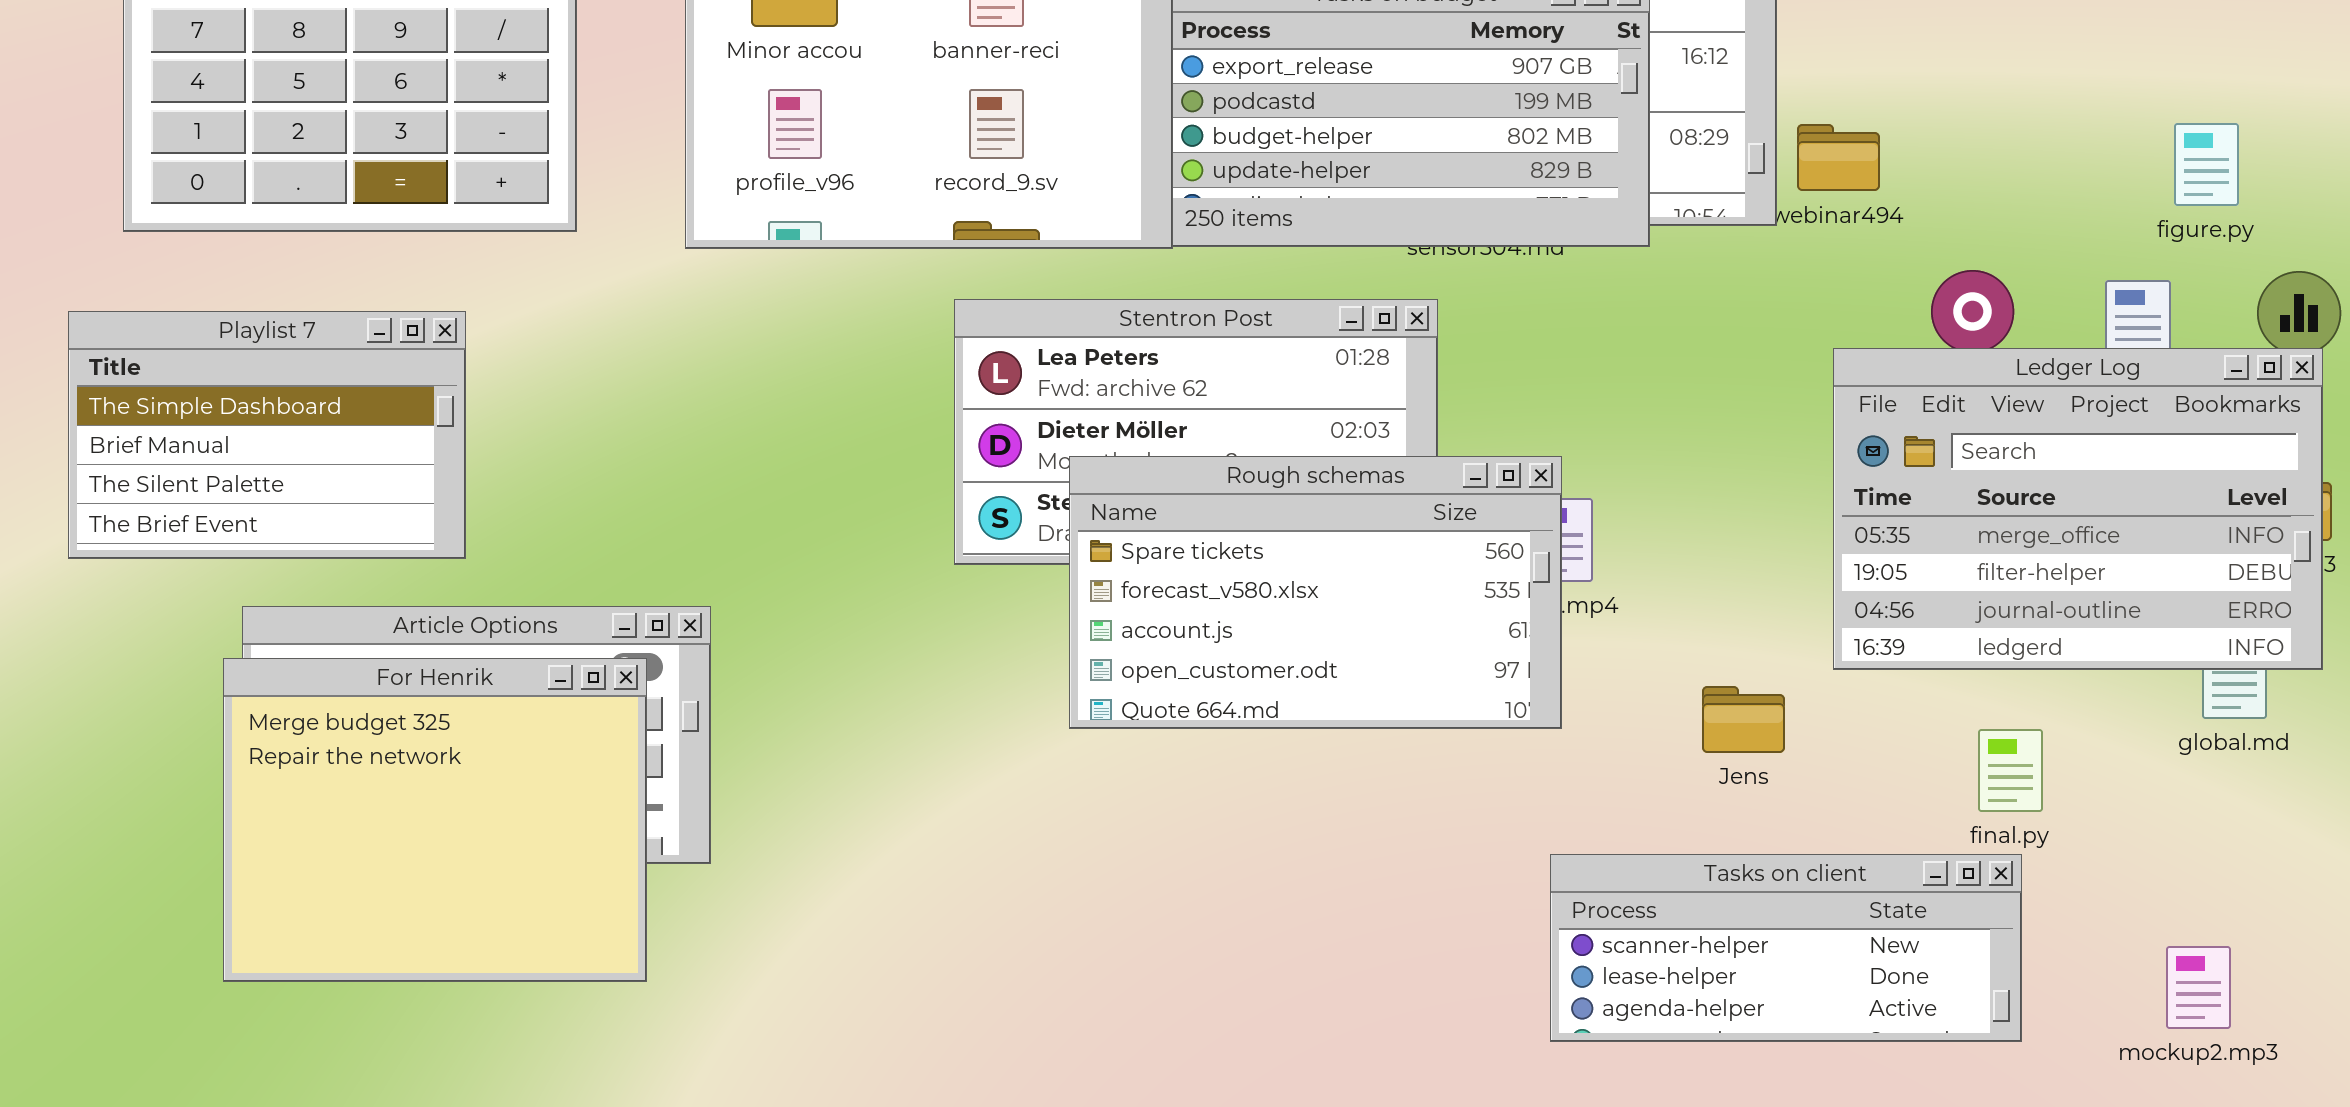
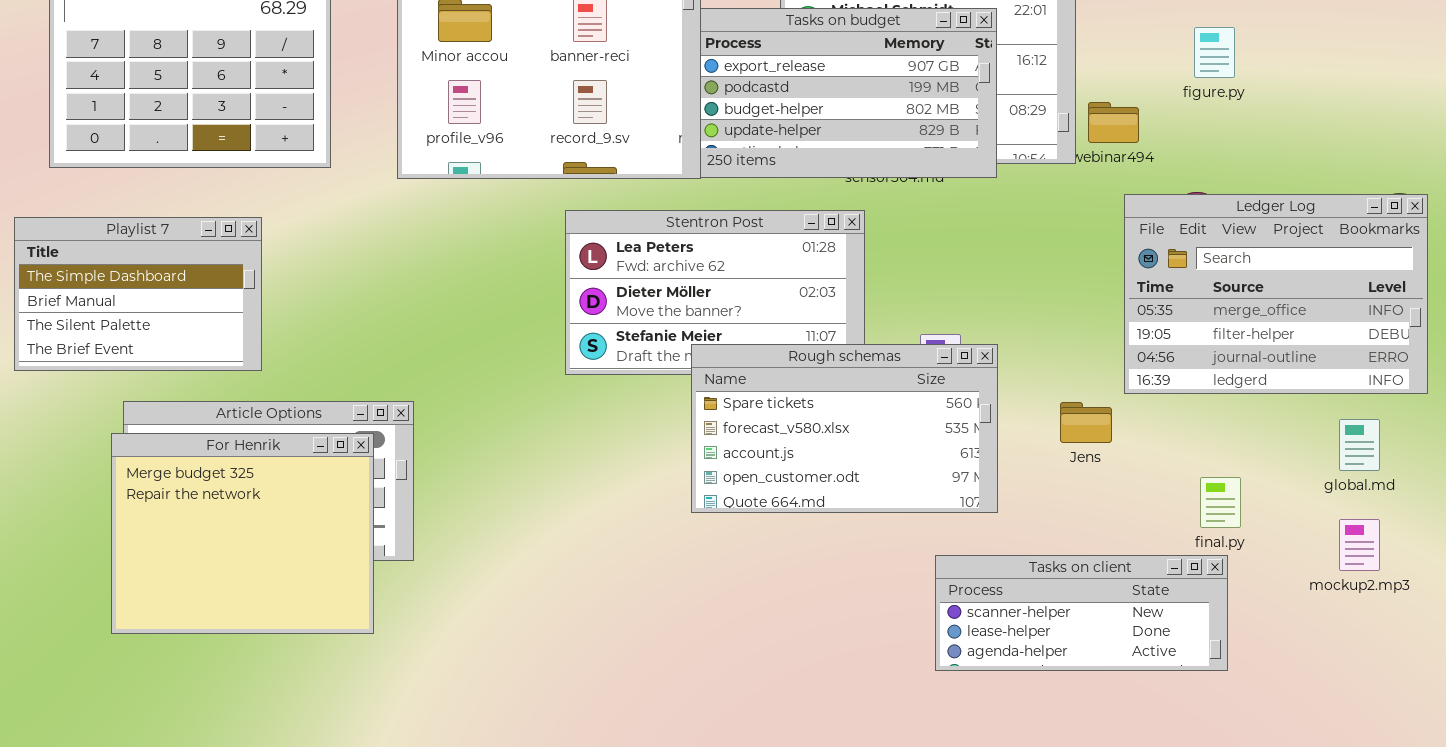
figure.py: [2174,123,2239,206] -> [1194,27,1235,78], moved
Ledger Log: [1833,348,2323,670] -> [1124,194,1428,394], moved
Rough schemas: [1069,456,1562,729] -> [691,344,998,513], moved
Jens: [1702,686,1785,753] -> [1060,402,1112,443], moved
mockup2.mp3: [2166,946,2231,1029] -> [1339,519,1380,571], moved

